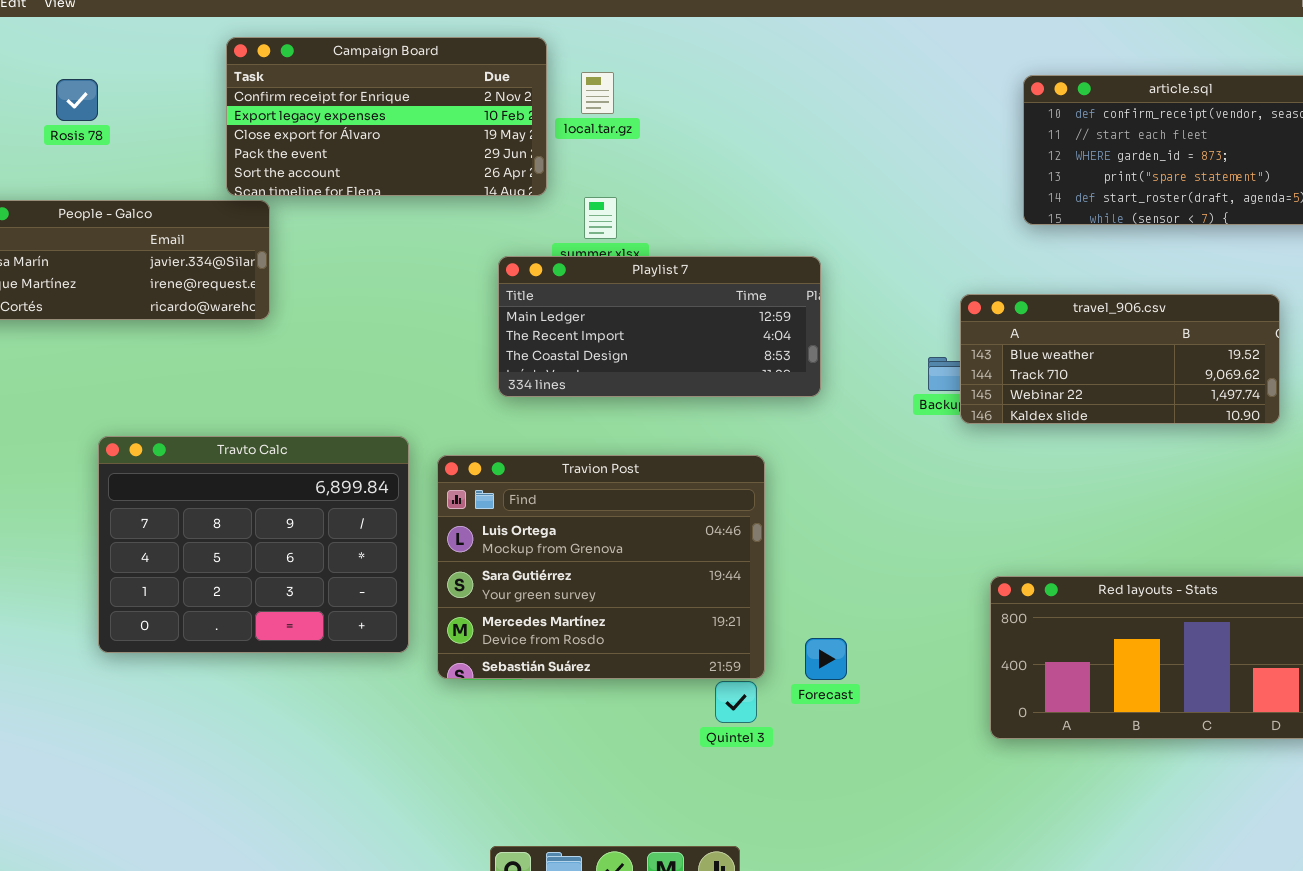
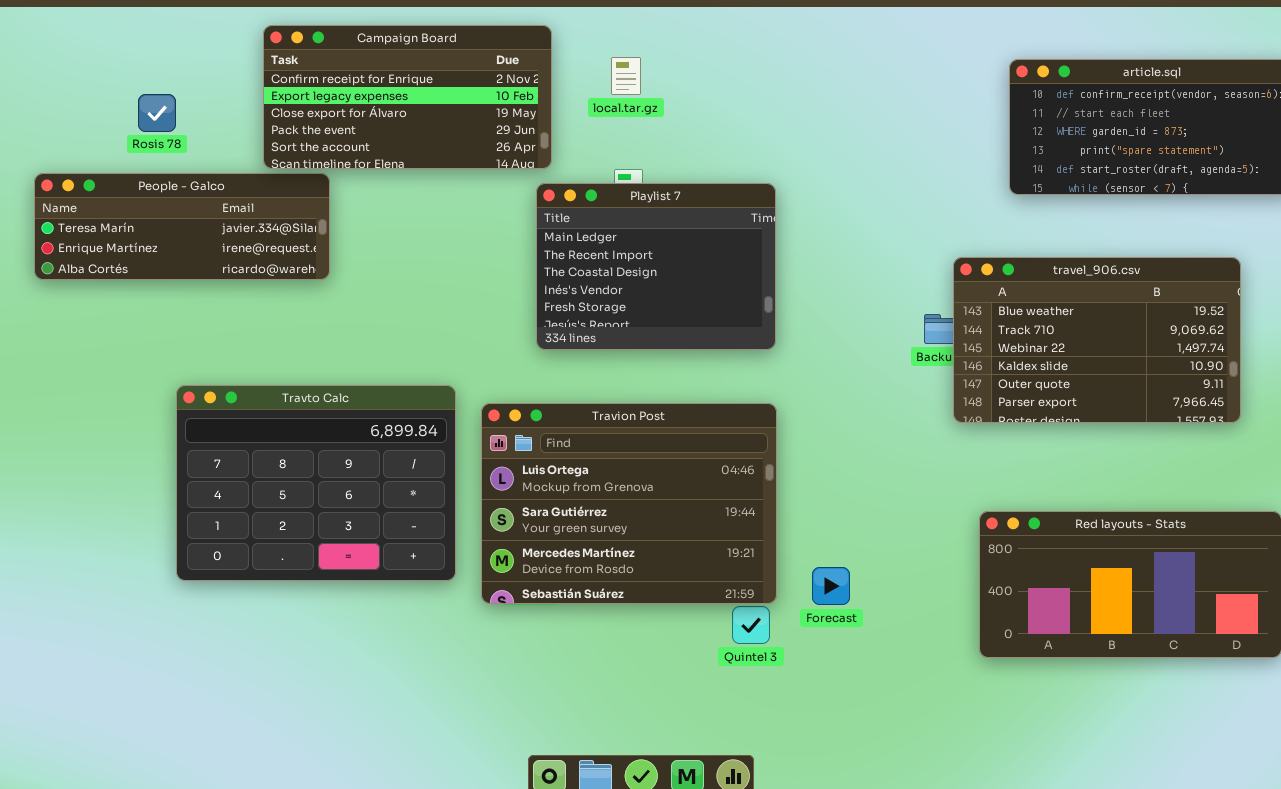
Campaign Board: [226,37,547,196] -> [263,25,552,169], moved
Rosis 78: [56,79,98,121] -> [138,94,176,132], moved
Playlist 7: [498,256,821,397] -> [536,183,776,350], resized
travel_906.csv: [960,294,1280,424] -> [953,257,1241,423], resized

